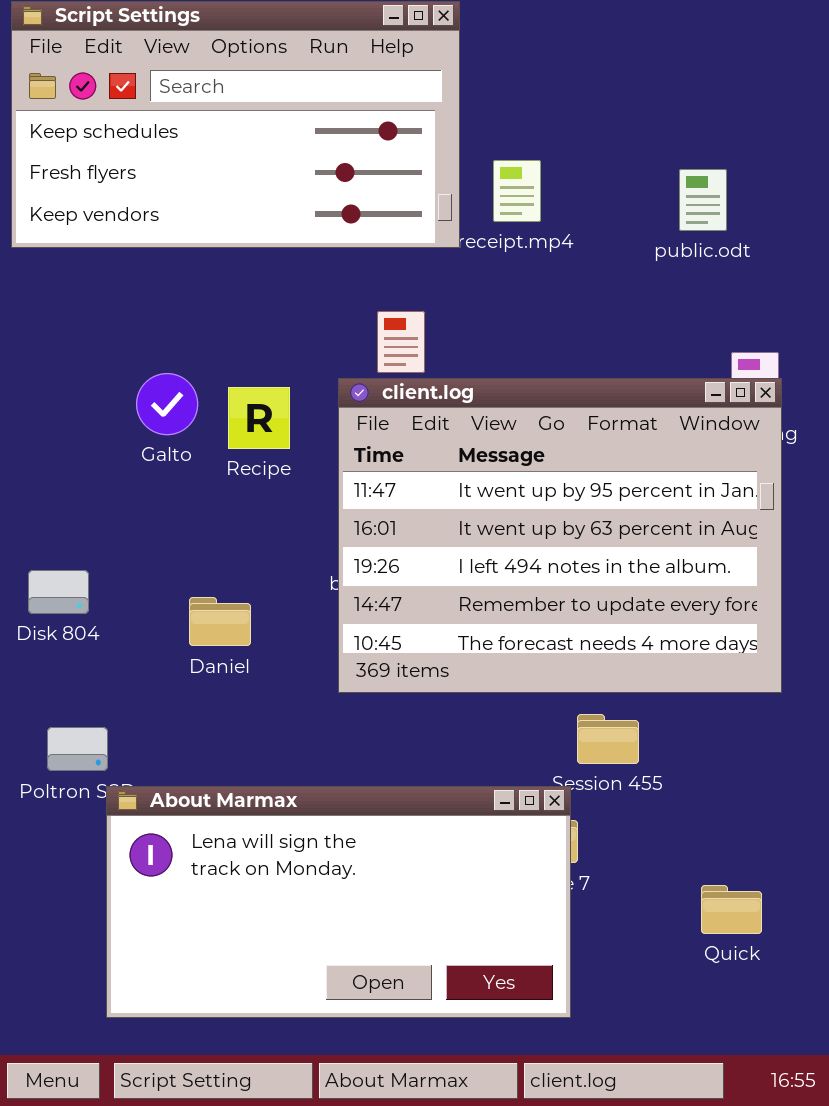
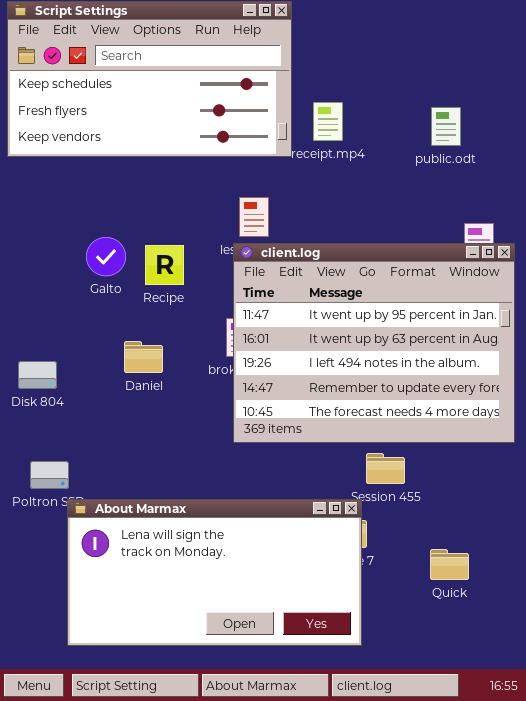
client.log: [338,378,782,693] -> [233,243,515,443], moved
Daniel: [189,597,251,646] -> [124,341,163,373], moved
Quick: [701,885,762,934] -> [430,549,469,580], moved

